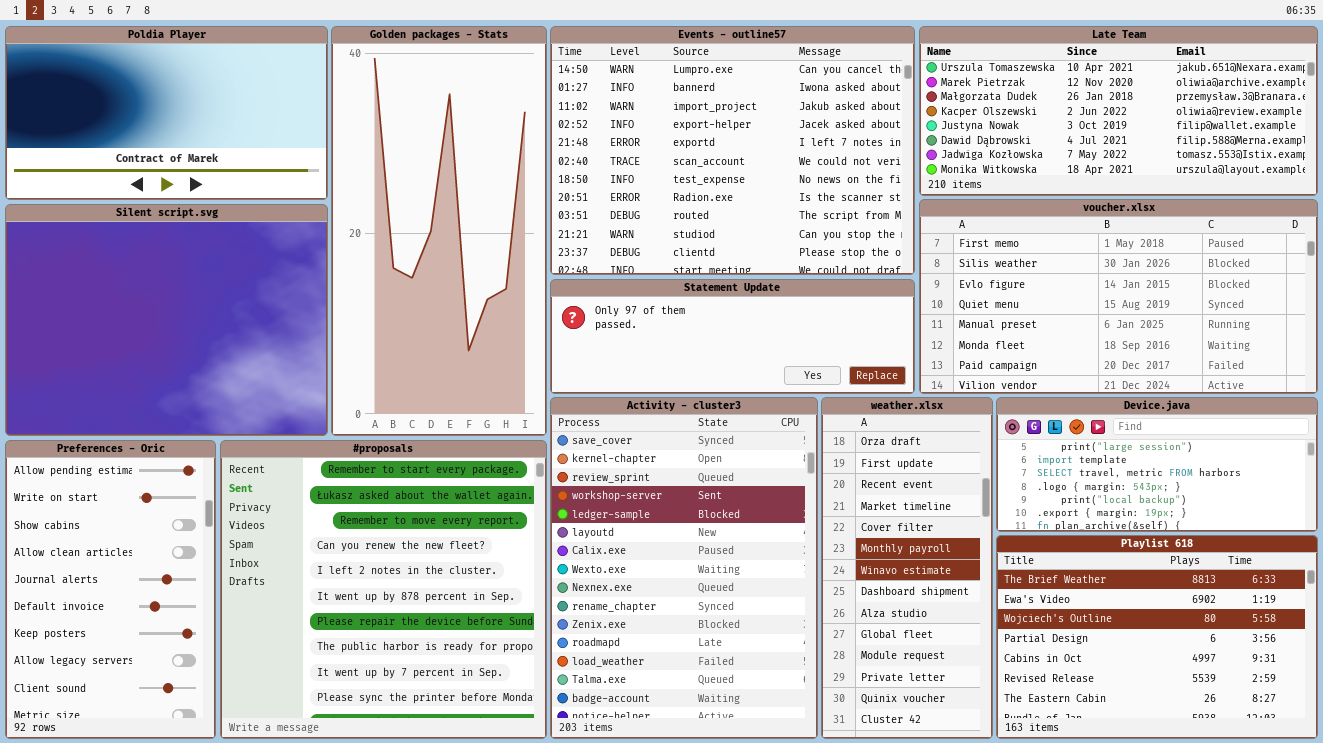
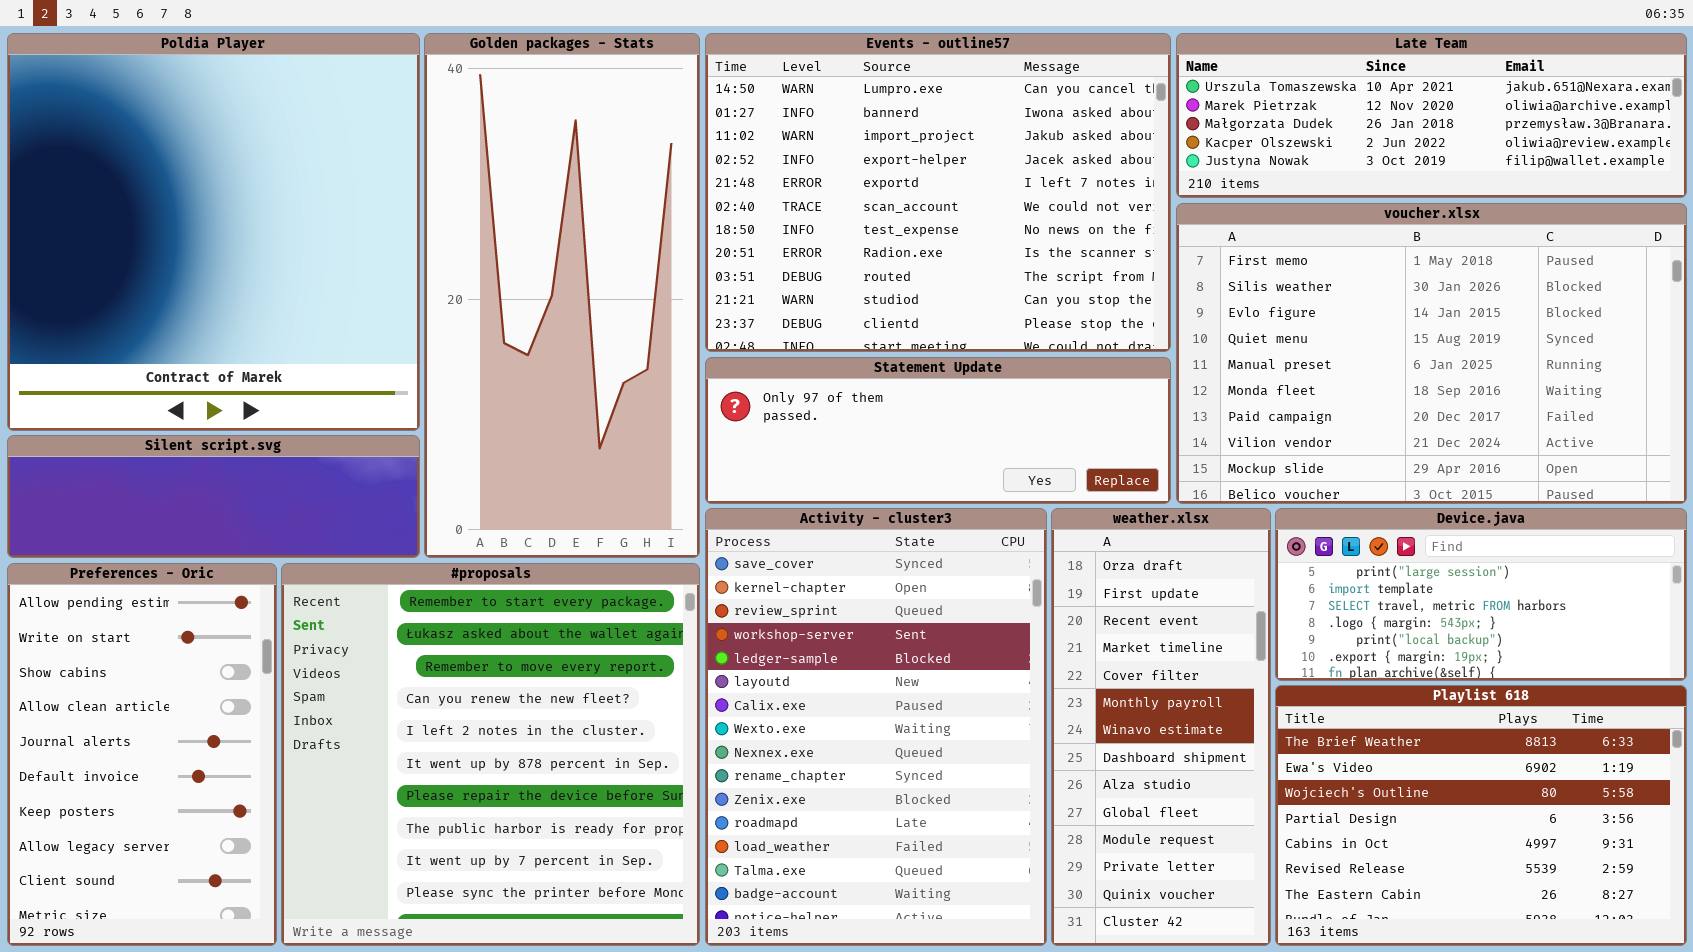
Poldia Player: [5,26,328,200] -> [7,33,420,431], resized
Late Team: [919,26,1318,196] -> [1176,33,1687,198], resized
voucher.xlsx: [919,199,1318,394] -> [1176,203,1687,504], resized
Silent script.svg: [5,204,328,436] -> [7,435,420,558], resized

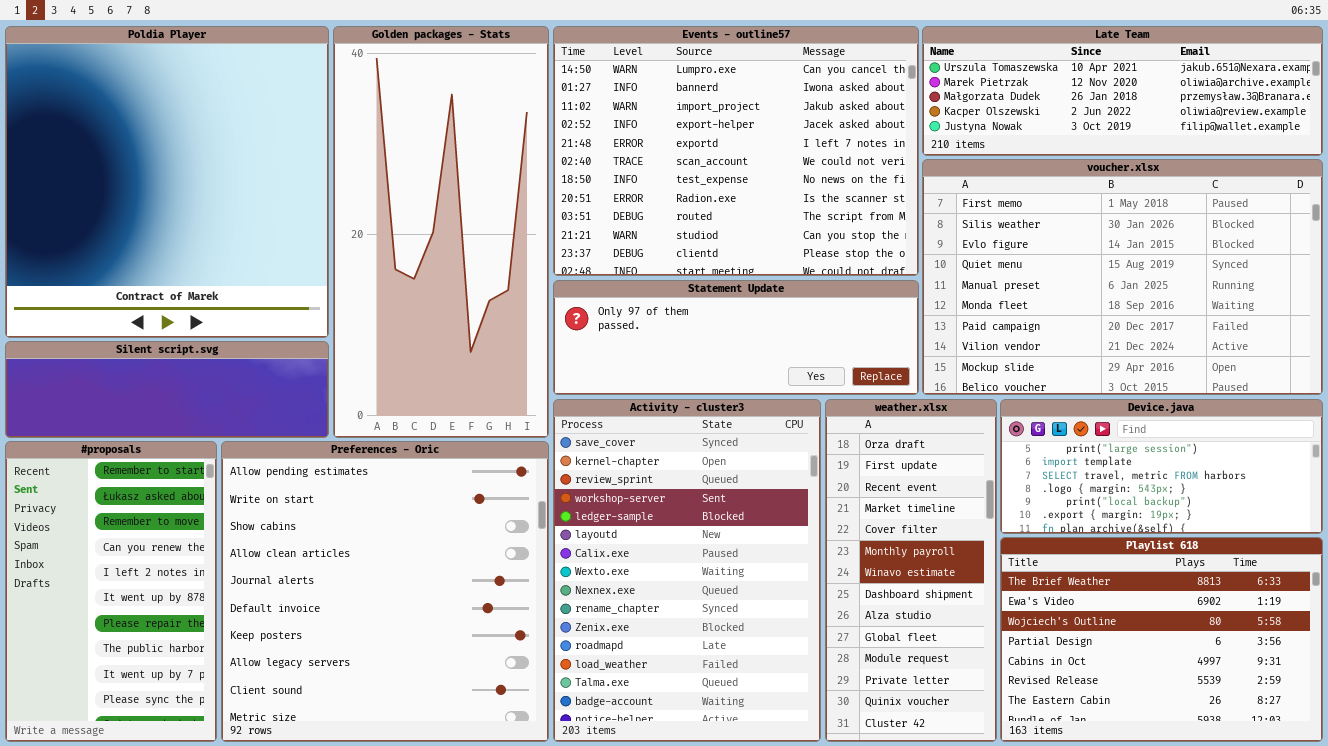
Preferences - Oric: [7,563,277,946] -> [221,441,549,742], moved, resized
#proposals: [281,563,700,946] -> [5,441,217,742], moved, resized

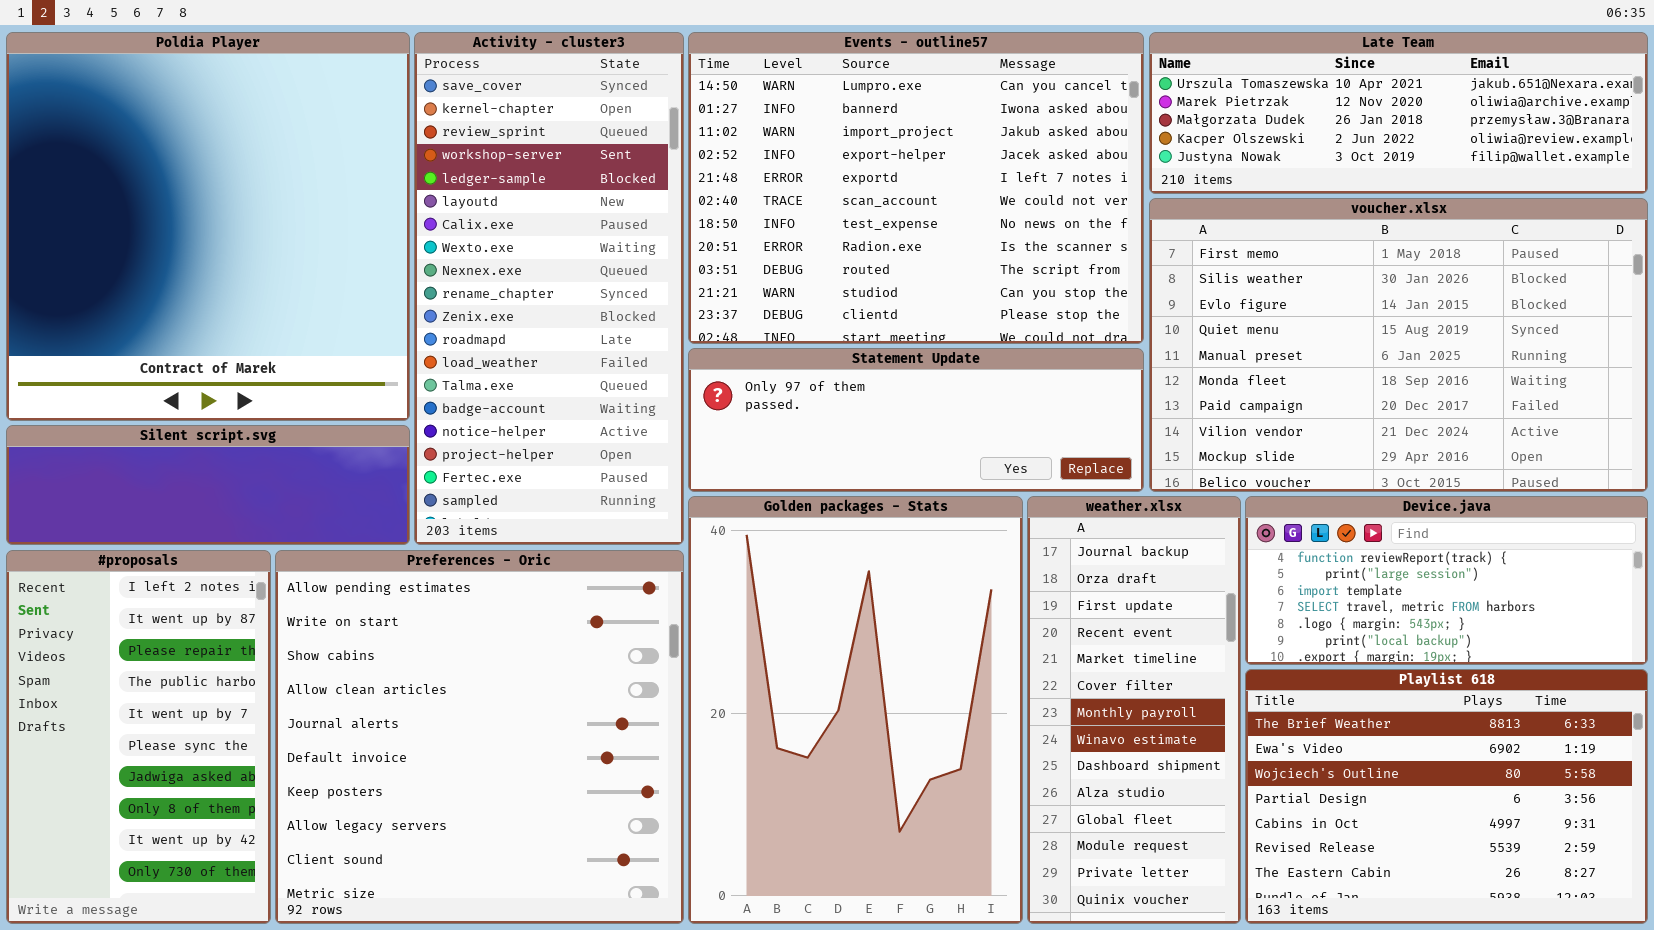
Golden packages - Stats: [333,26,549,438] -> [688,496,1023,924], moved, resized
Activity - cluster3: [553,399,821,742] -> [414,32,684,545], moved, resized
weather.xlsx: [825,399,997,742] -> [1027,496,1241,924], scrolled up 1 row
Device.java: [1000,399,1323,534] -> [1245,496,1648,665], scrolled up 1 row
#proposals: [5,441,217,742] -> [6,550,271,924], scrolled down 4 rows

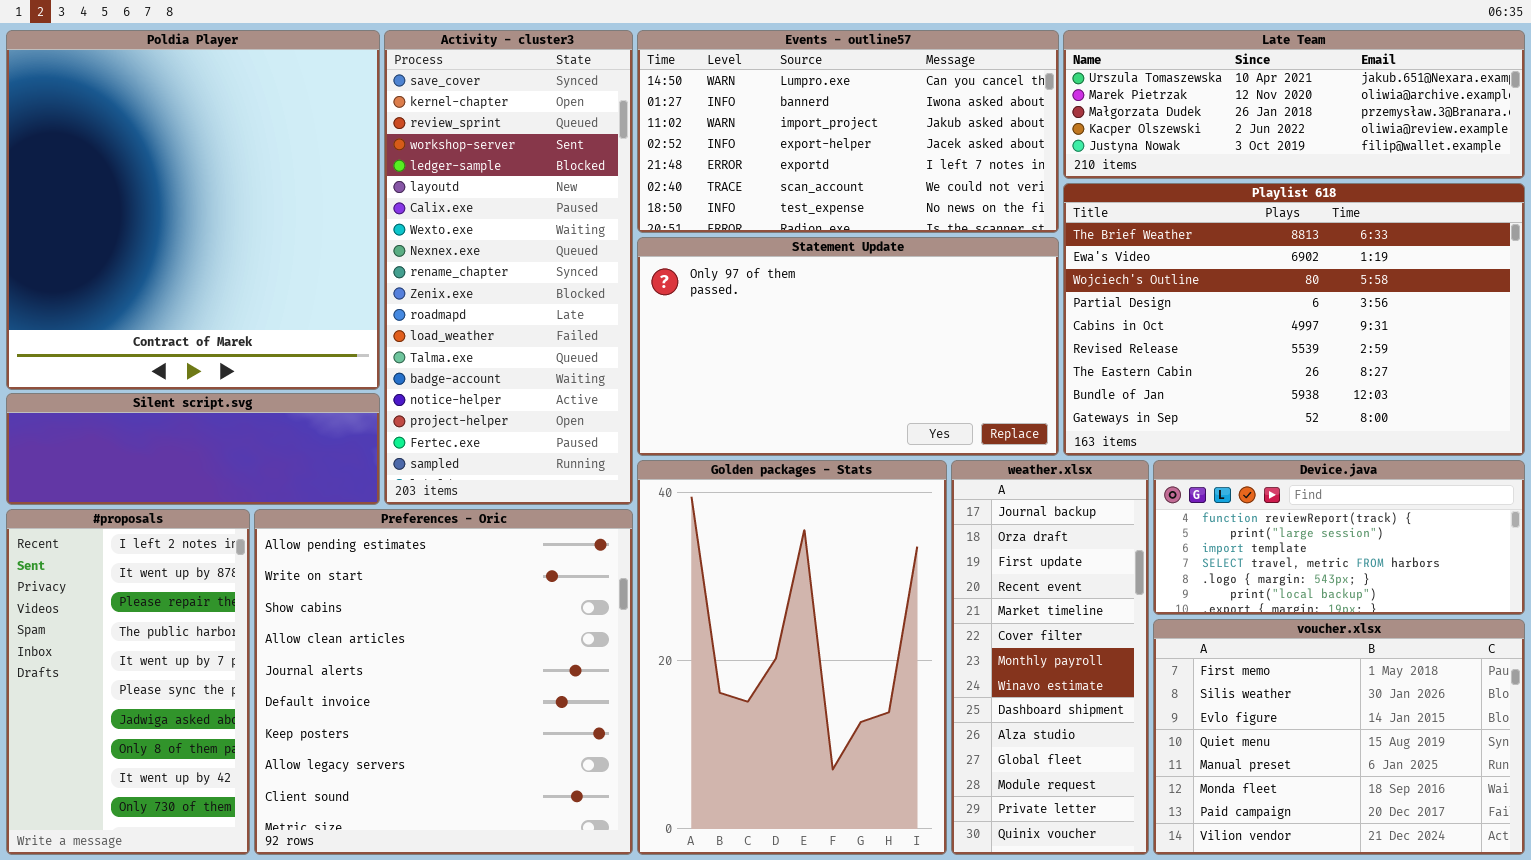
Events - outline57: [688,32,1144,344] -> [637,30,1059,233], resized
voucher.xlsx: [1149,198,1648,492] -> [1153,619,1525,855], moved, resized
Statement Update: [688,348,1144,492] -> [637,237,1059,456], resized
Playlist 618: [1245,669,1648,924] -> [1063,183,1525,456], moved, resized

